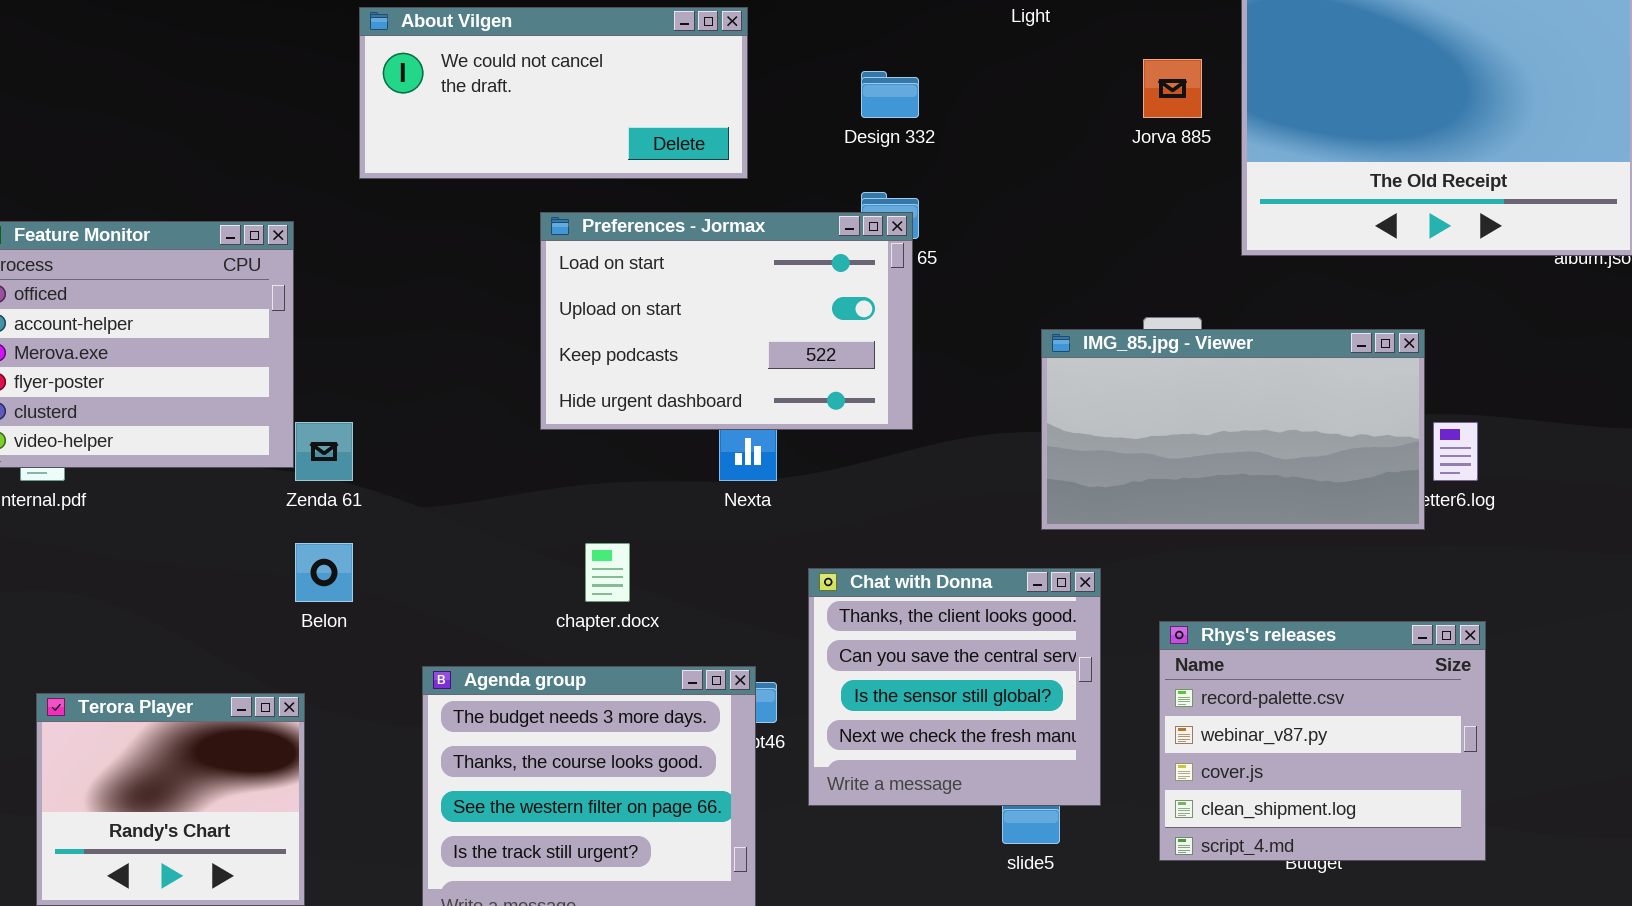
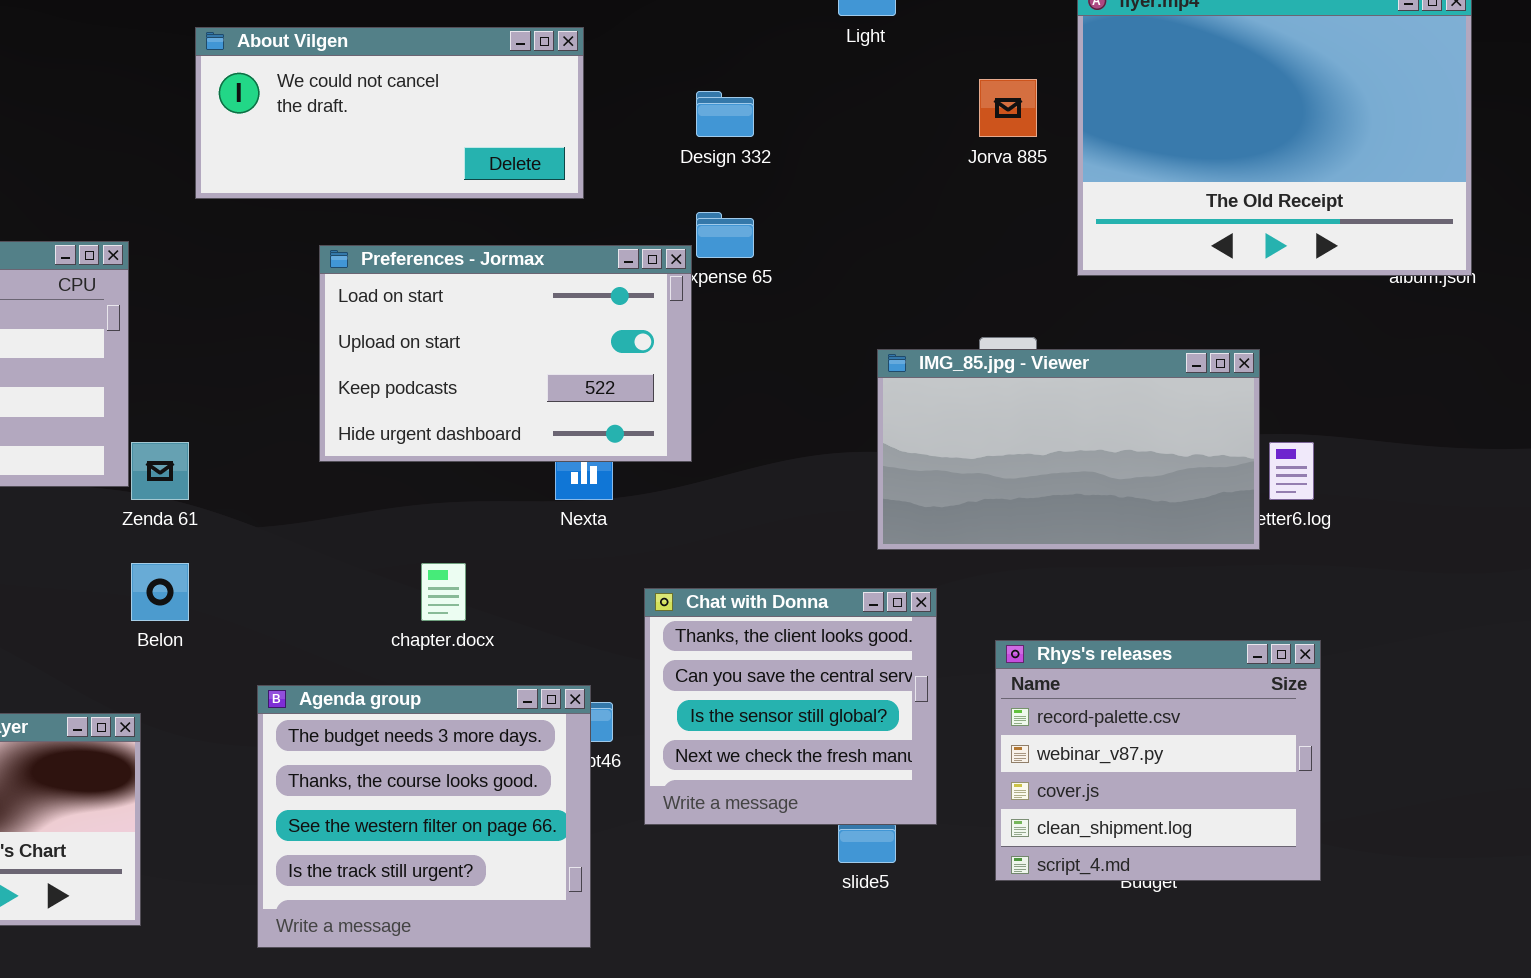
Preferences - Jormax: [540,212,913,430] -> [319,245,692,462], moved

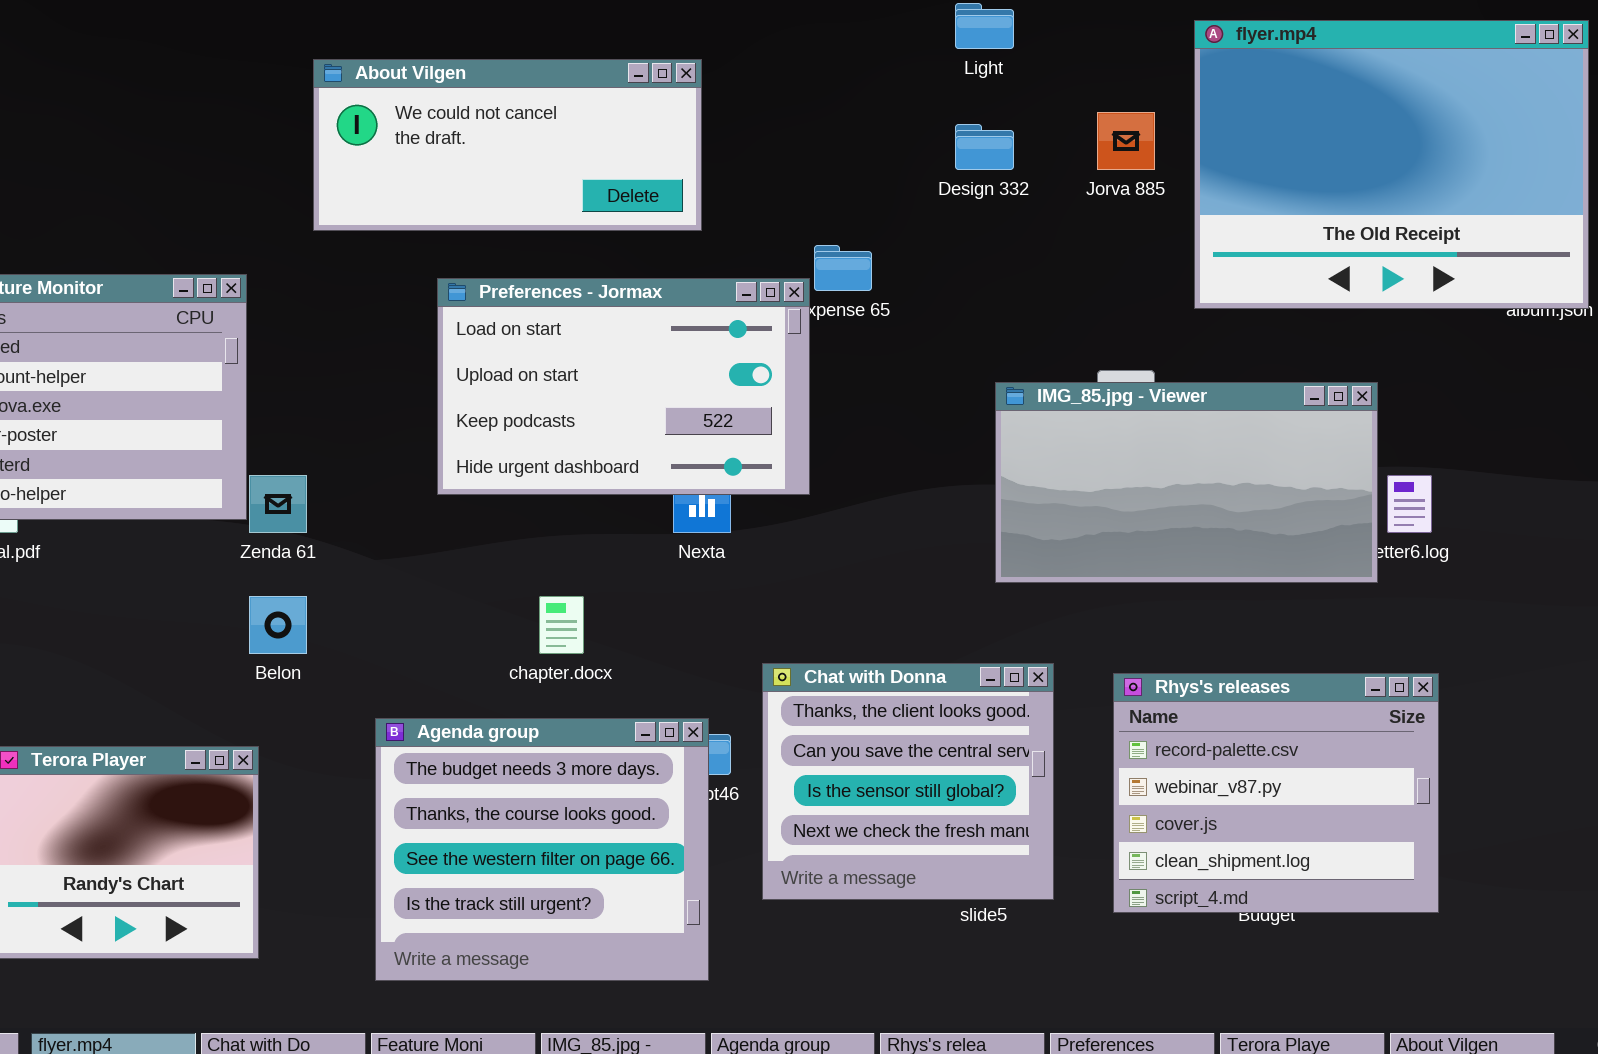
Design 332: [696,91,754,137] -> [955,124,1014,170], moved
Chat with Donna: [644,588,937,825] -> [762,663,1054,900], moved

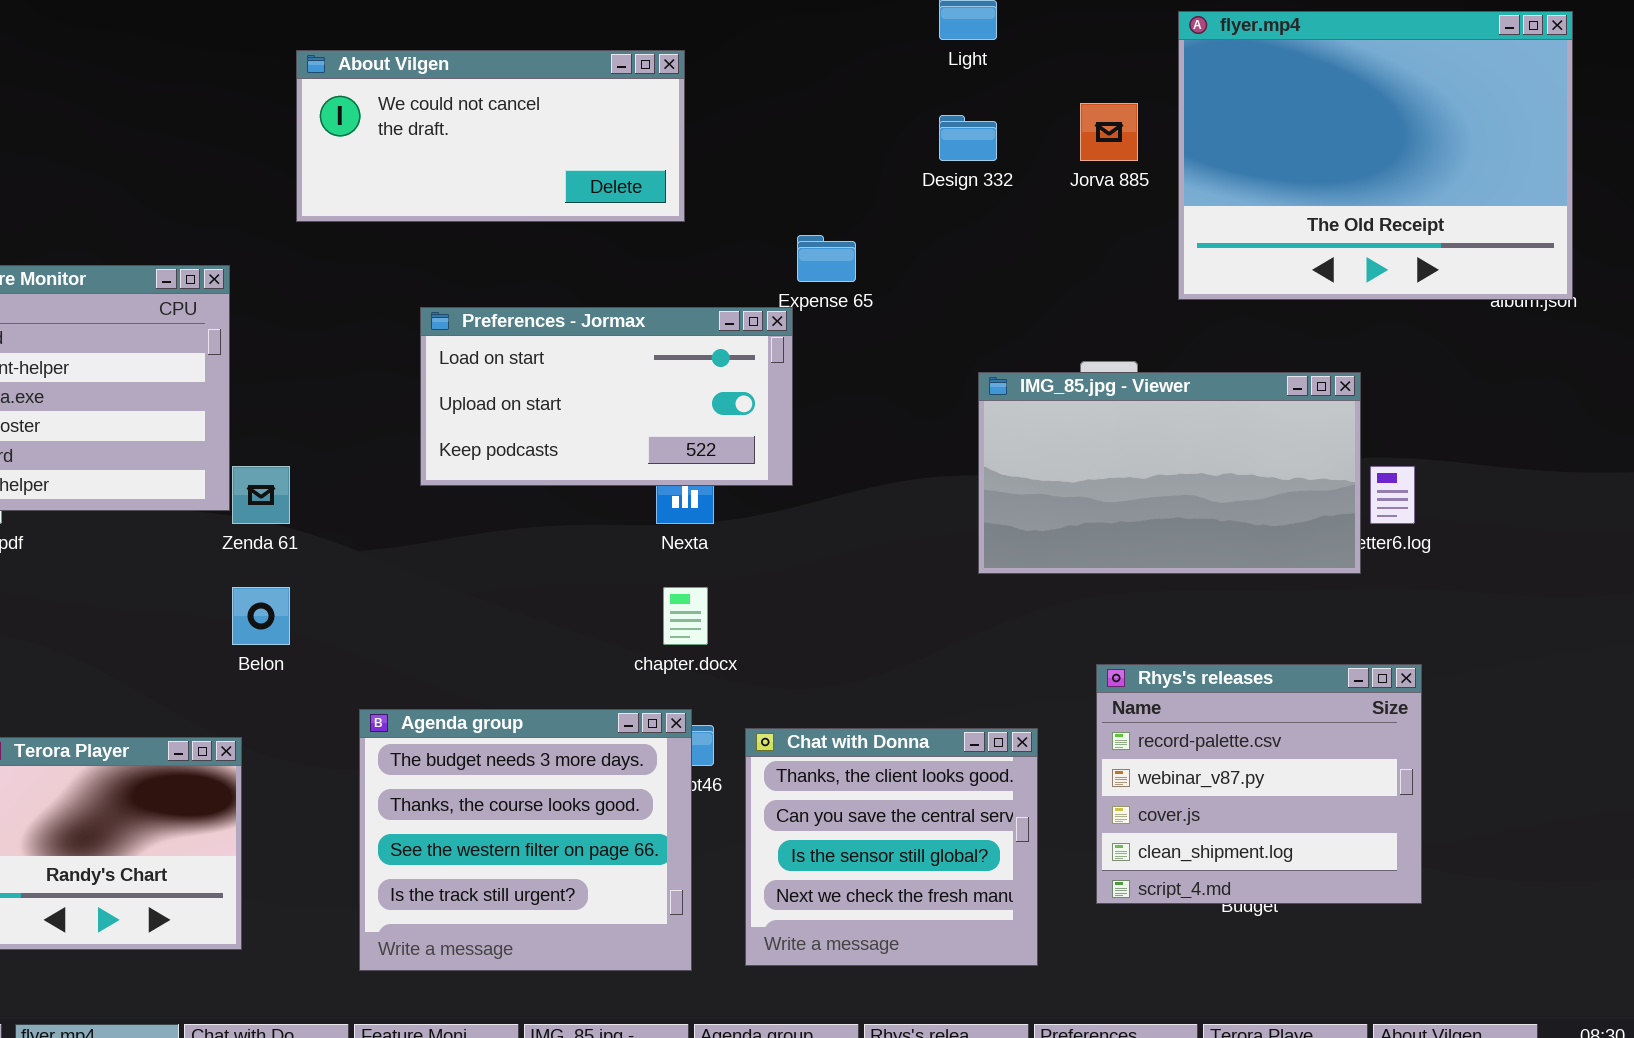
Preferences - Jormax: [437,278,810,495] -> [420,307,793,486], resized
chapter.docx: [539,596,584,654] -> [663,587,708,645], moved
Chat with Donna: [762,663,1054,900] -> [745,728,1038,966], moved

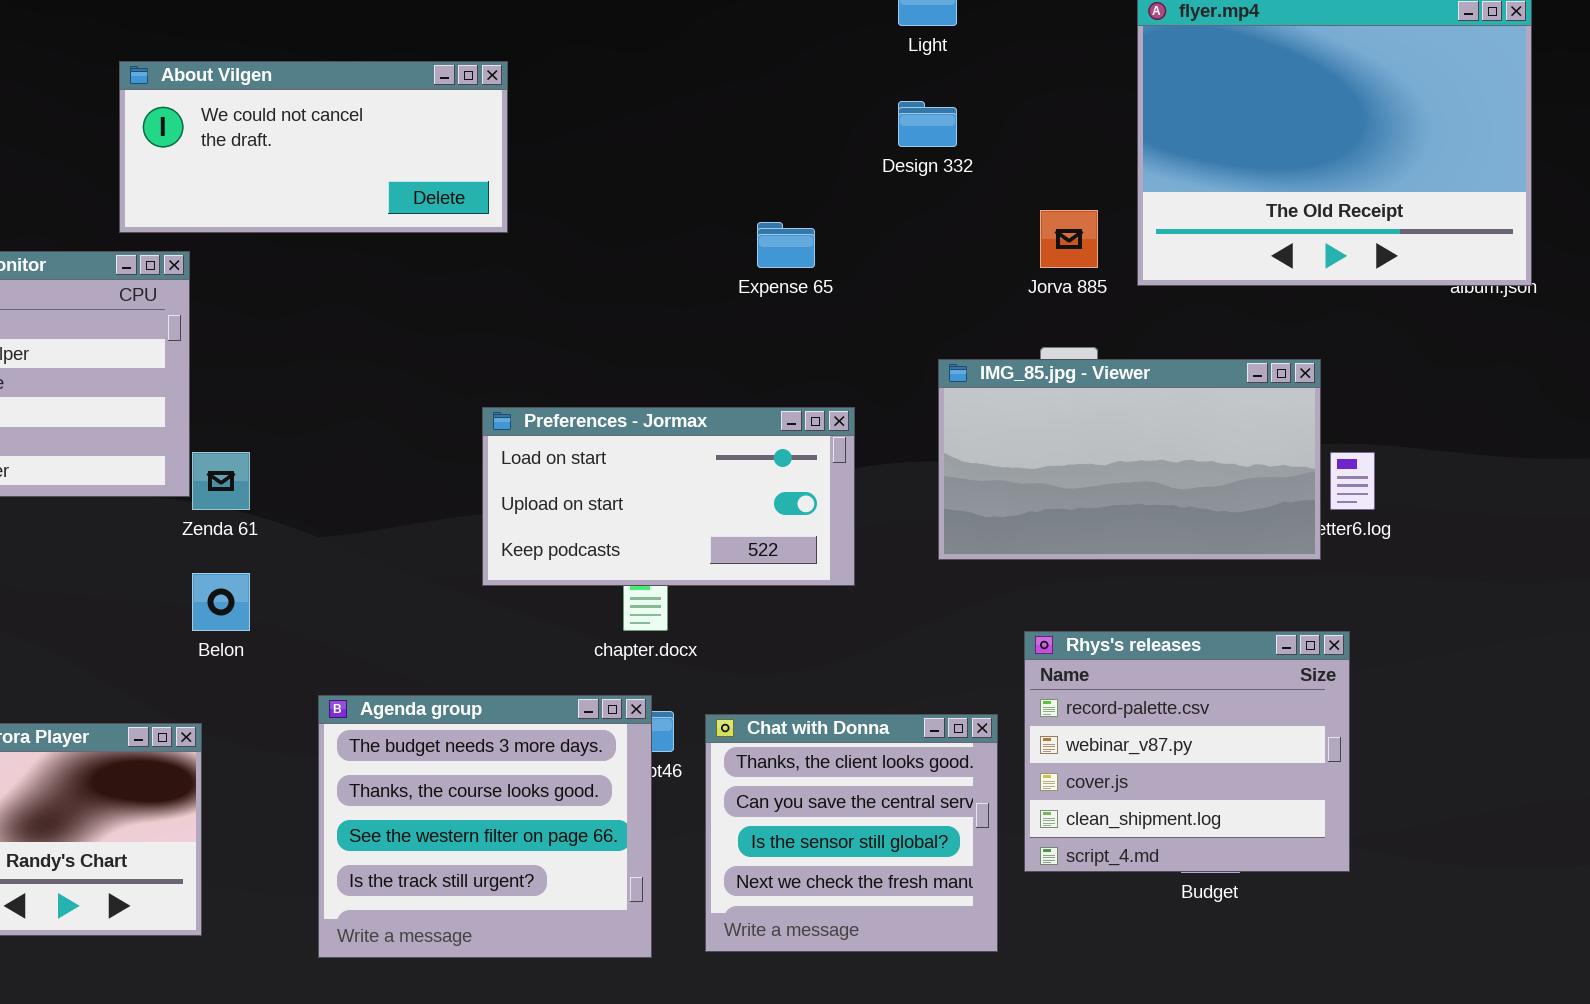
About Vilgen: [296,50,685,222] -> [119,61,508,233], moved
Jorva 885: [1080,103,1138,161] -> [1040,210,1098,268], moved
Preferences - Jormax: [420,307,793,486] -> [482,407,855,586], moved
Rhys's releases: [1096,664,1422,904] -> [1024,631,1350,872], moved

